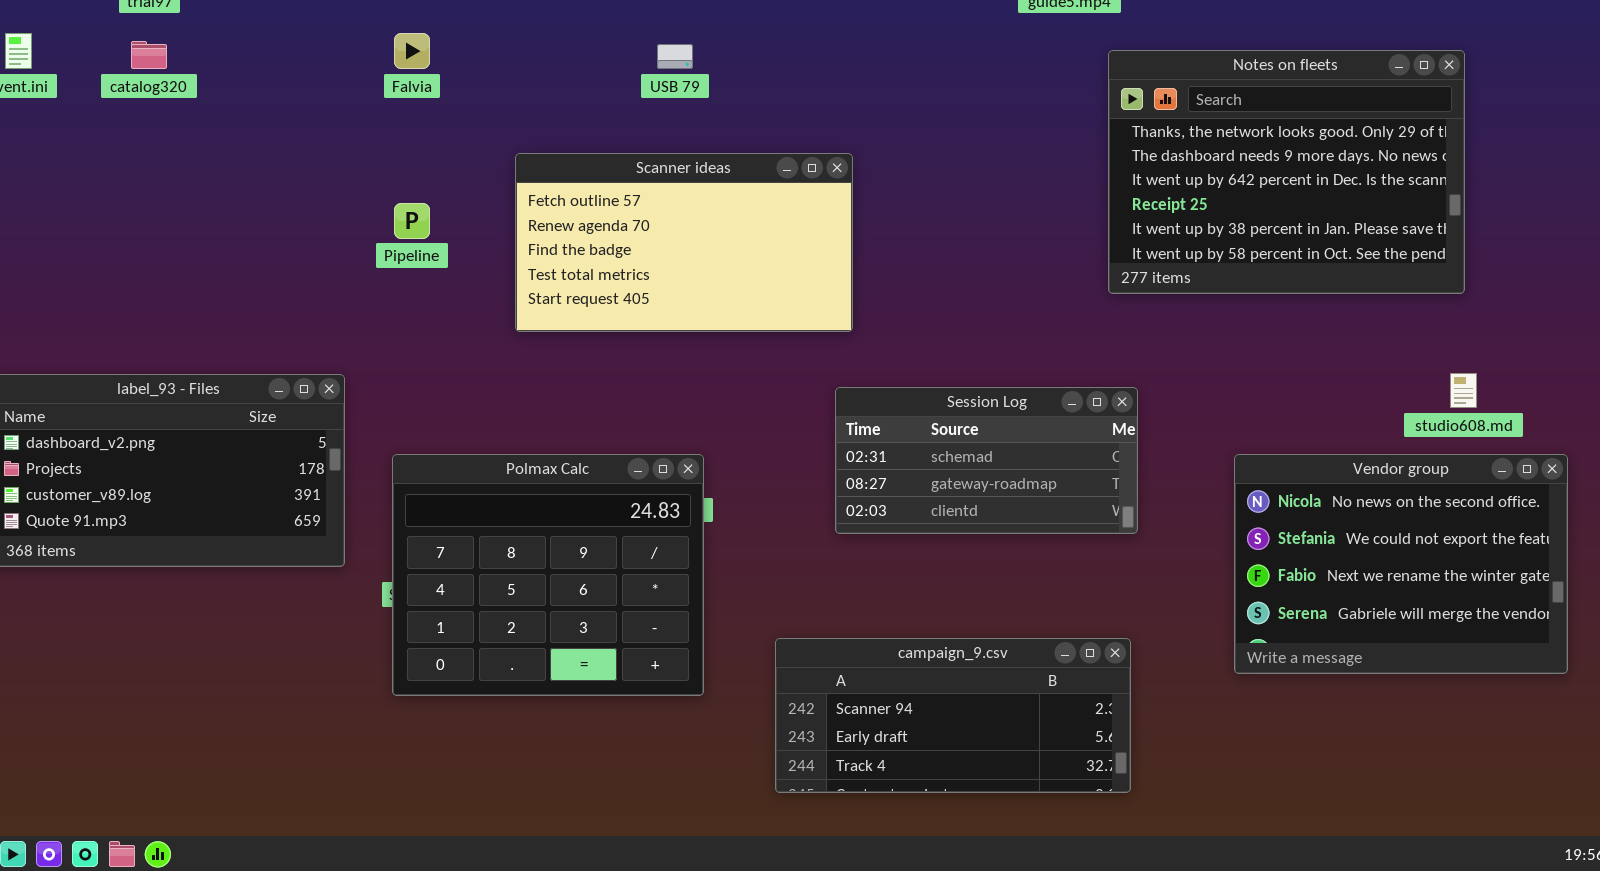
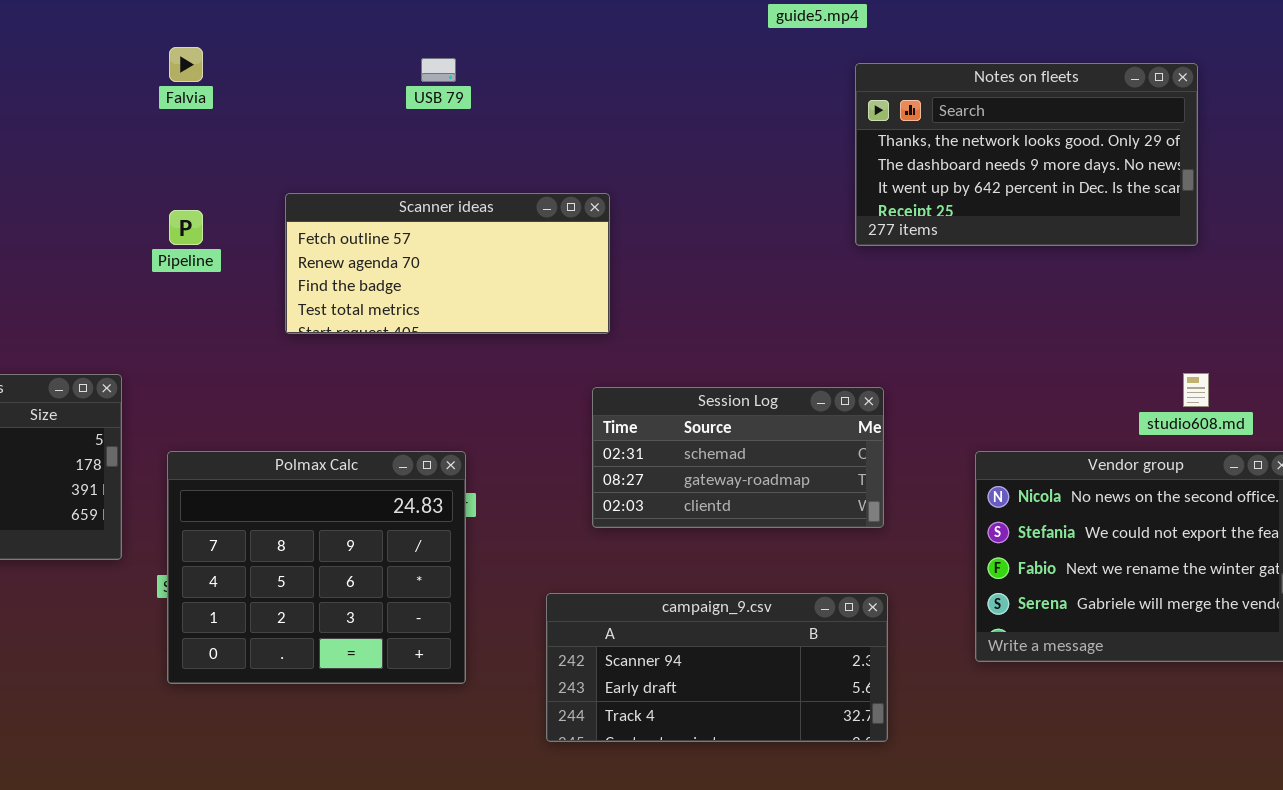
Notes on fleets: [1108,50,1465,294] -> [855,63,1198,246], resized
Scanner ideas: [515,153,853,332] -> [285,193,610,334], resized
campaign_9.csv: [775,638,1131,793] -> [546,593,888,742], moved

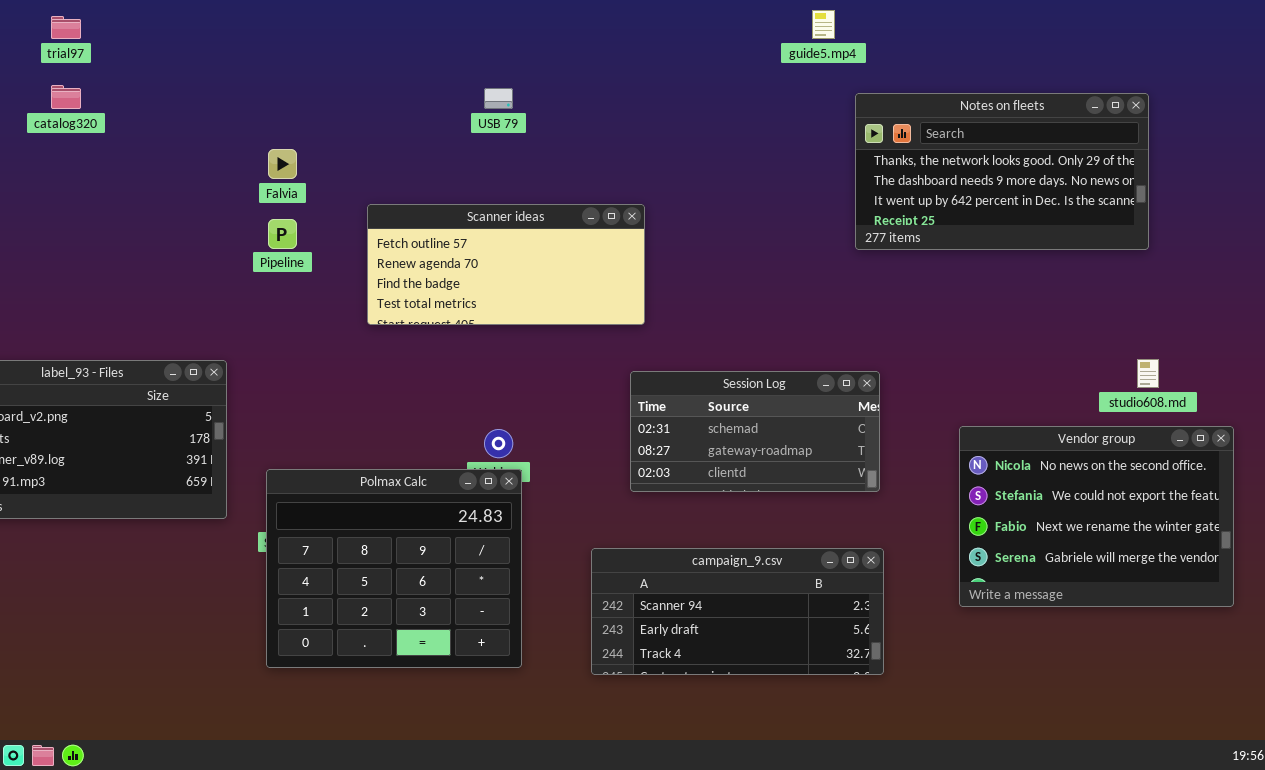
Falvia: [169,47,203,82] -> [268,149,297,179], moved
Polmax Calc: [167,451,466,684] -> [266,469,522,668], moved

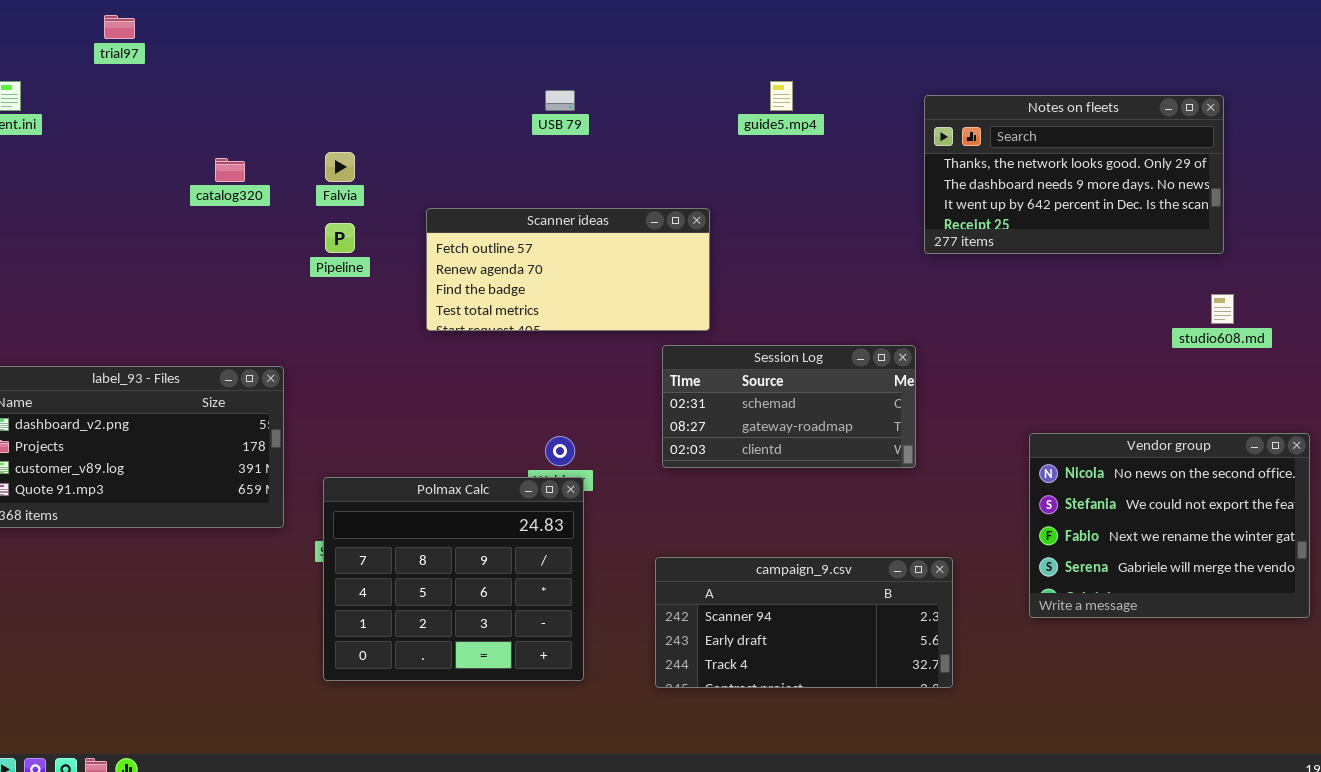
guide5.mp4: [812,10,835,39] -> [770,81,793,111], moved
catalog320: [51,85,81,109] -> [215,158,245,182], moved
studio608.md: [1137,359,1159,388] -> [1211,294,1234,324], moved
Session Log: [630,371,880,492] -> [662,345,916,468], moved

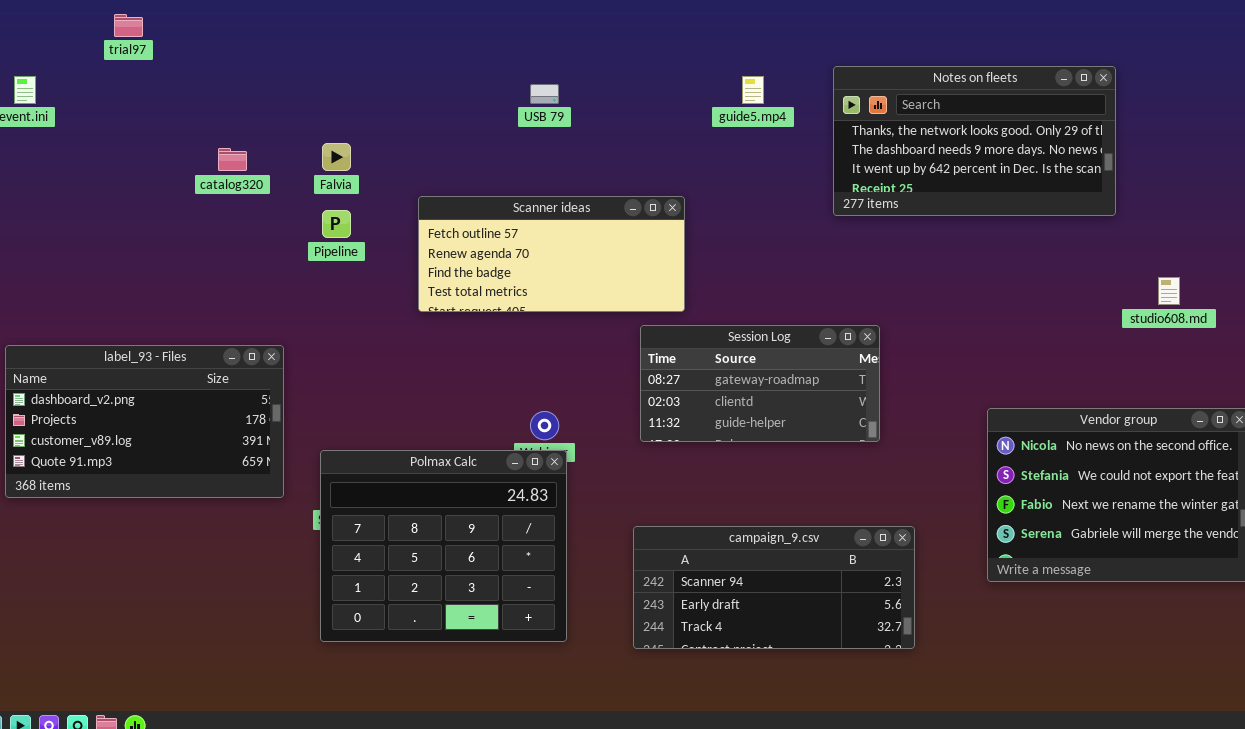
Notes on fleets: [924,95,1224,254] -> [833,66,1116,216], moved
Session Log: [662,345,916,468] -> [640,325,880,442], scrolled down 1 row

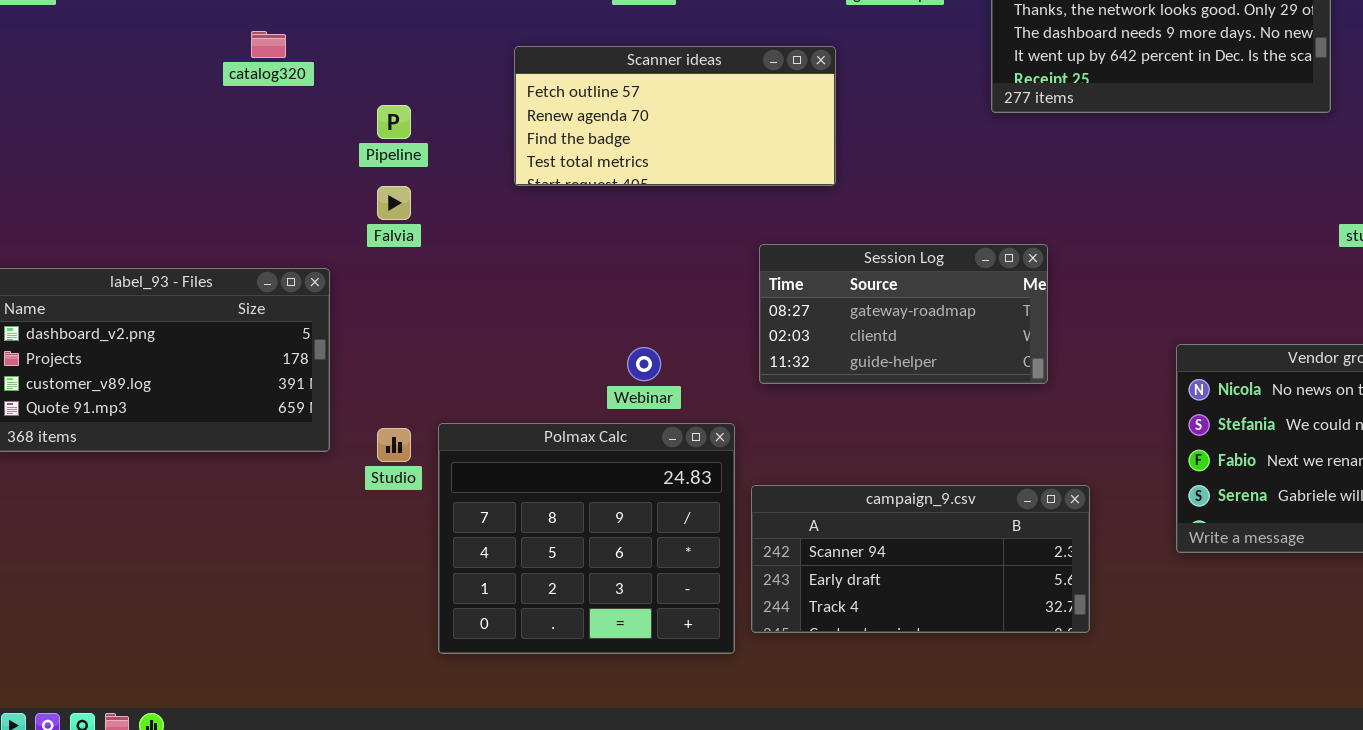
Falvia: [322,143,351,171] -> [377,186,411,220], moved
Scanner ideas: [418,196,685,312] -> [514,46,836,186], moved
Polmax Calc: [320,450,567,642] -> [438,423,735,654], moved

